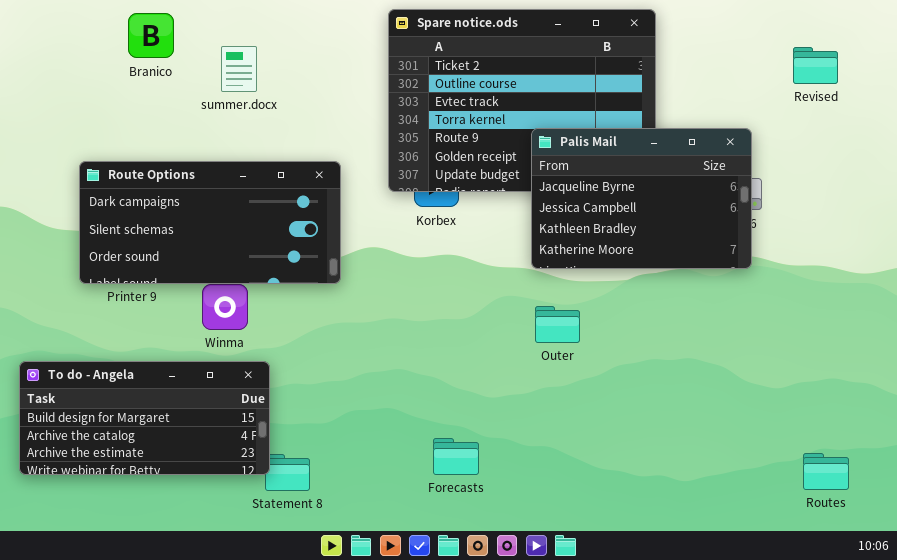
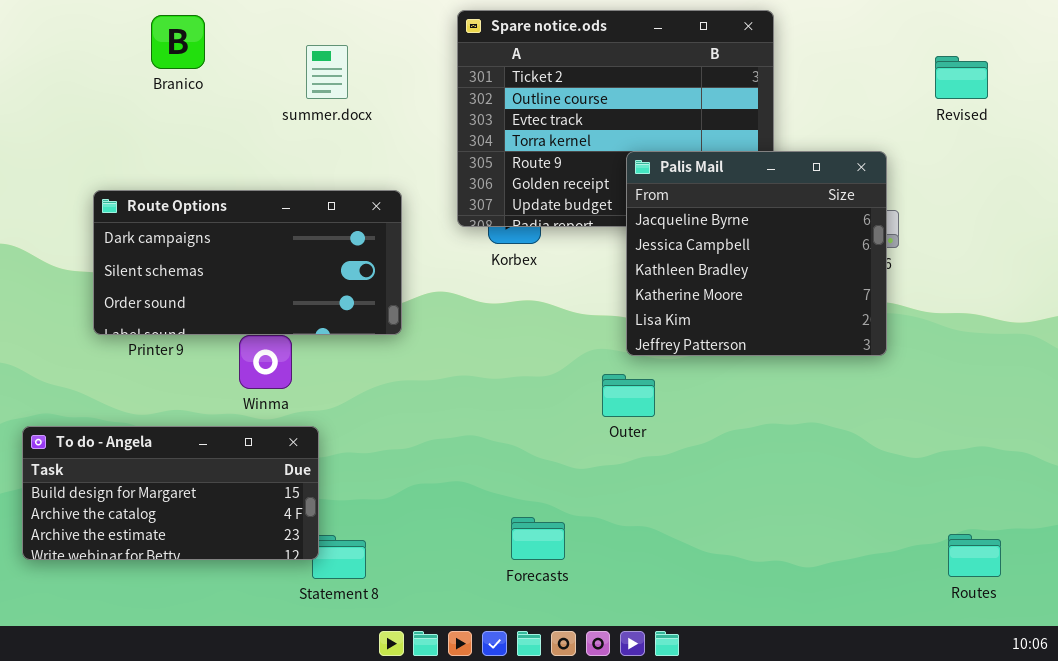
summer.docx: [221,46,257,92] -> [306,45,348,99], moved
Palis Mail: [531,128,752,269] -> [626,151,887,356], resized
Outer: [535,306,580,343] -> [602,374,655,417], moved

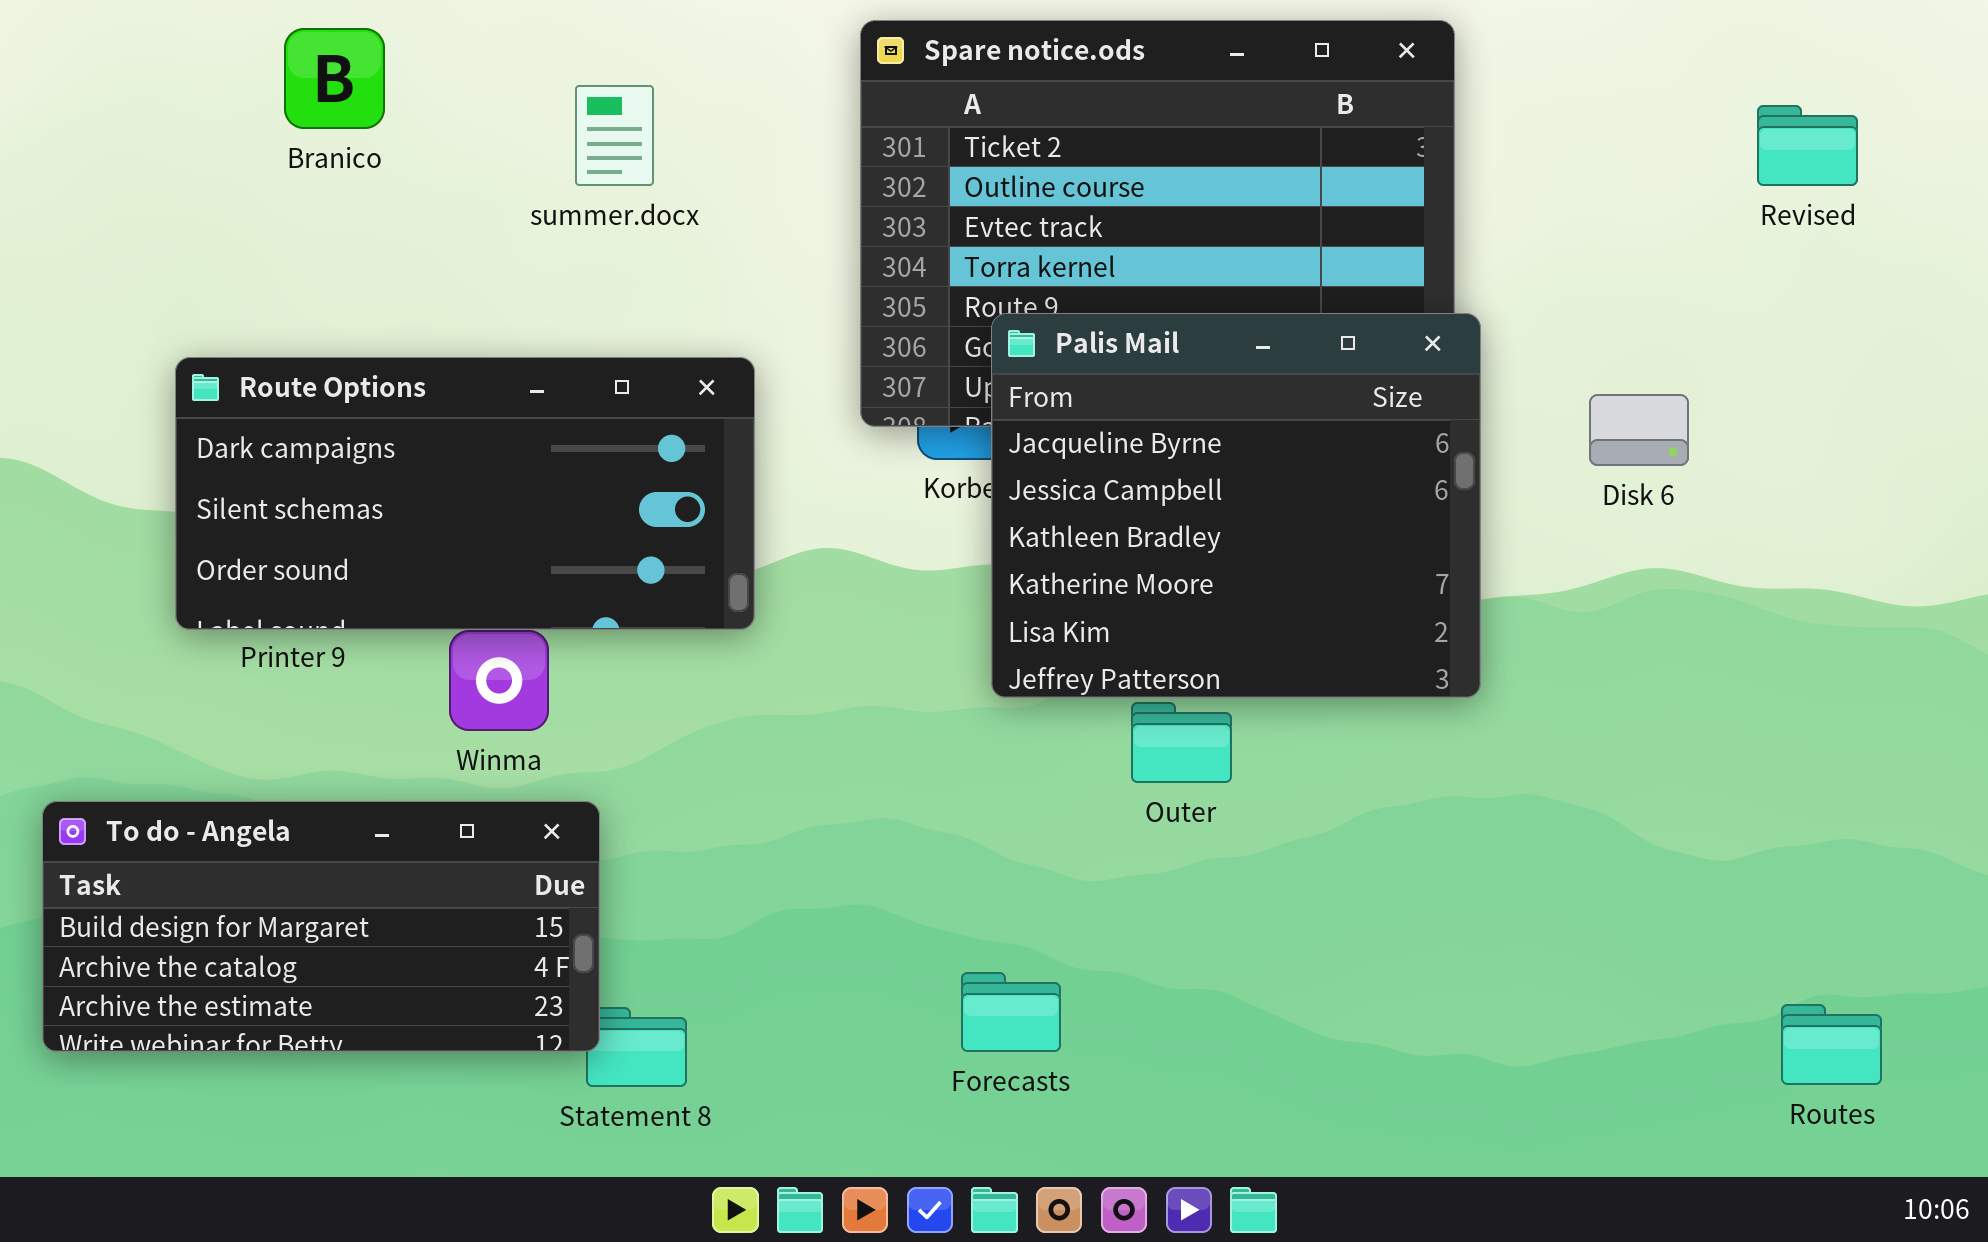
Palis Mail: [626,151,887,356] -> [991,313,1481,698], moved

